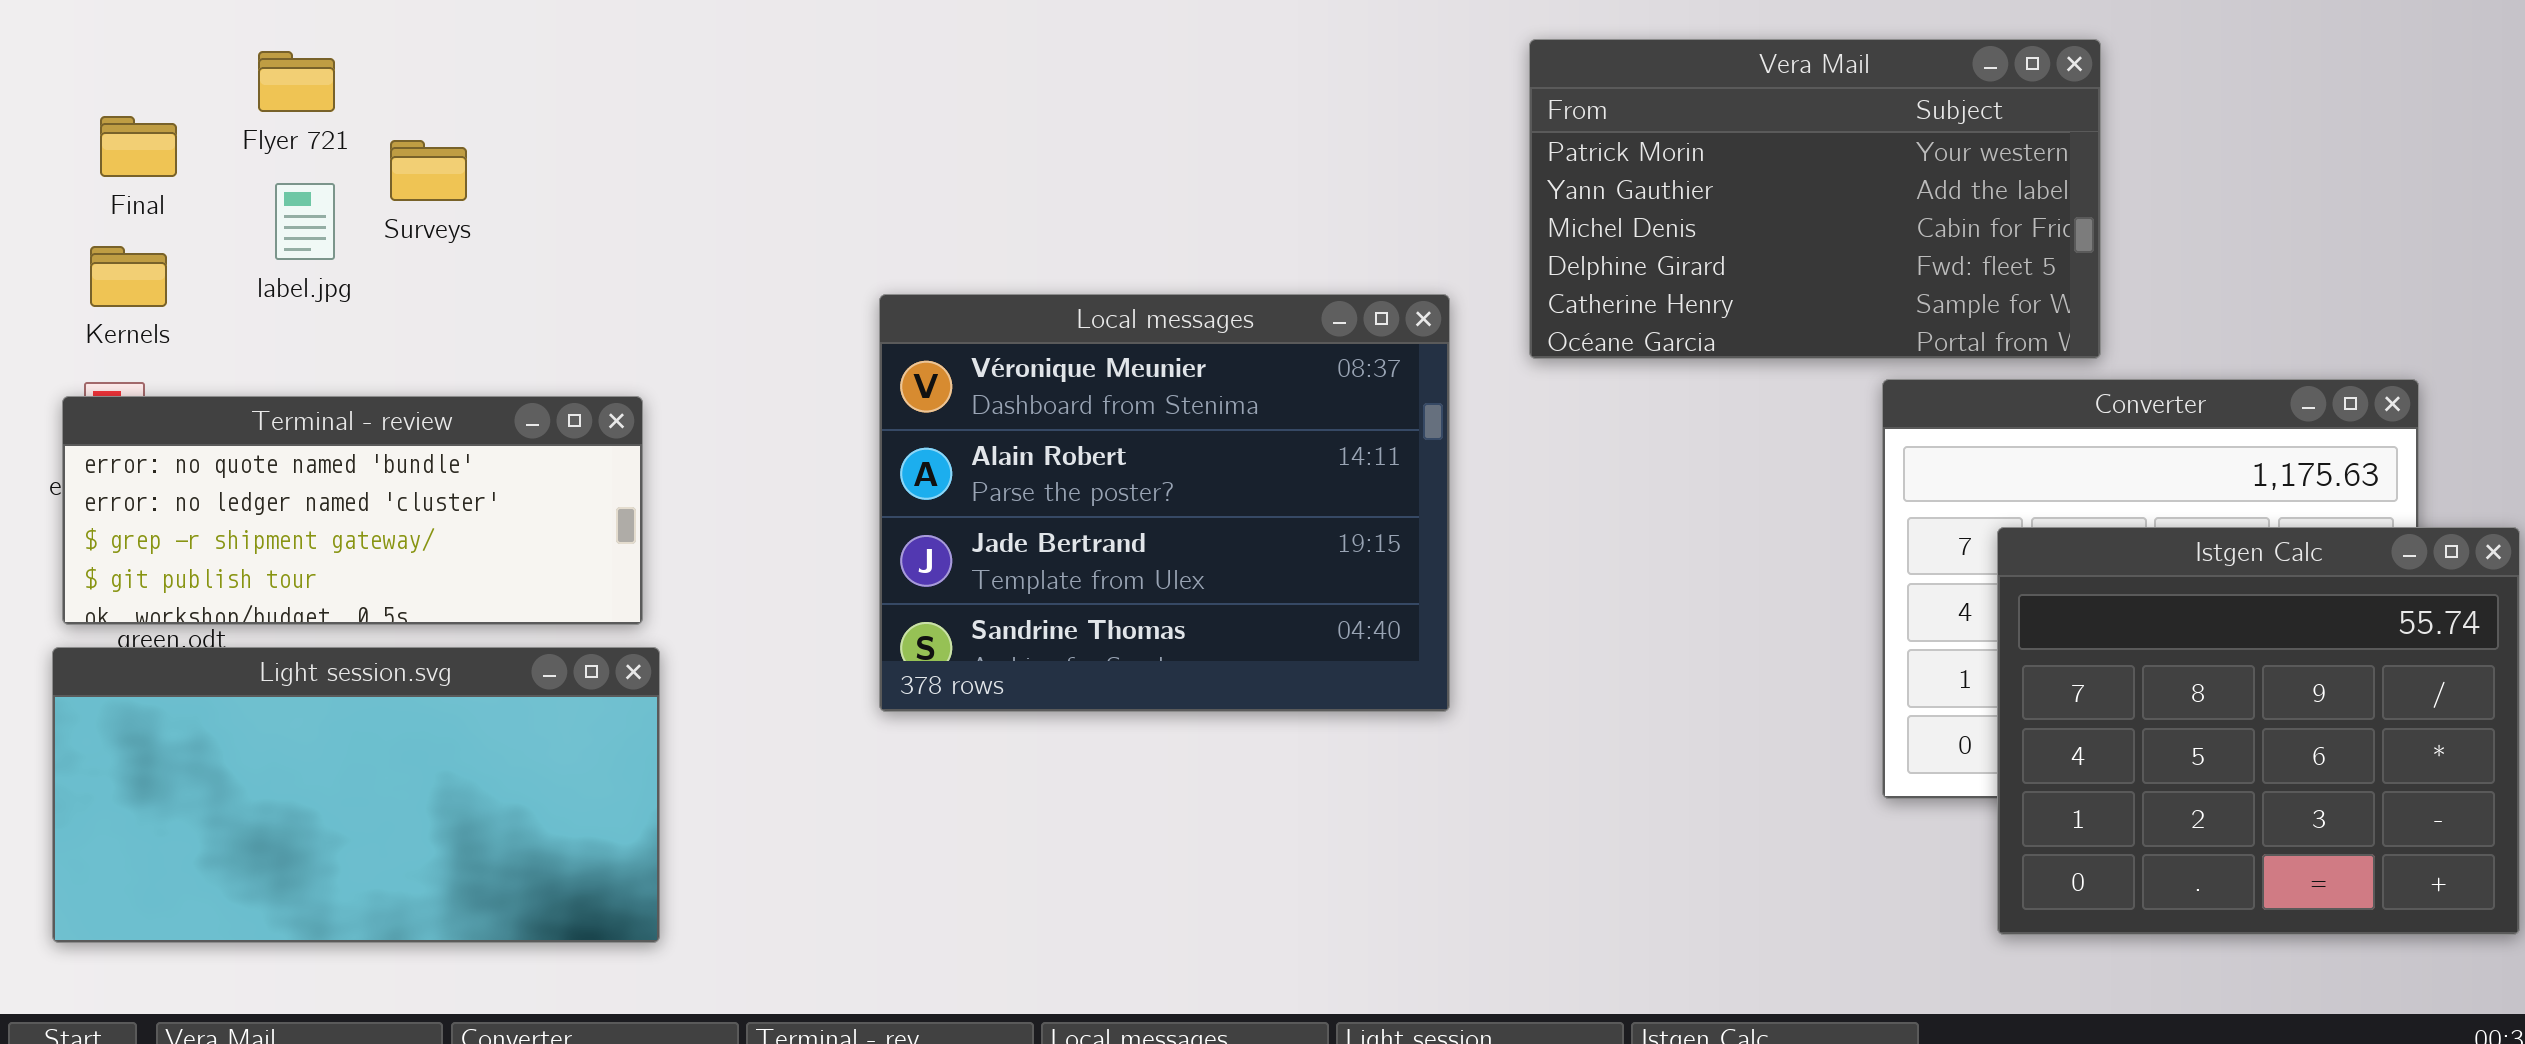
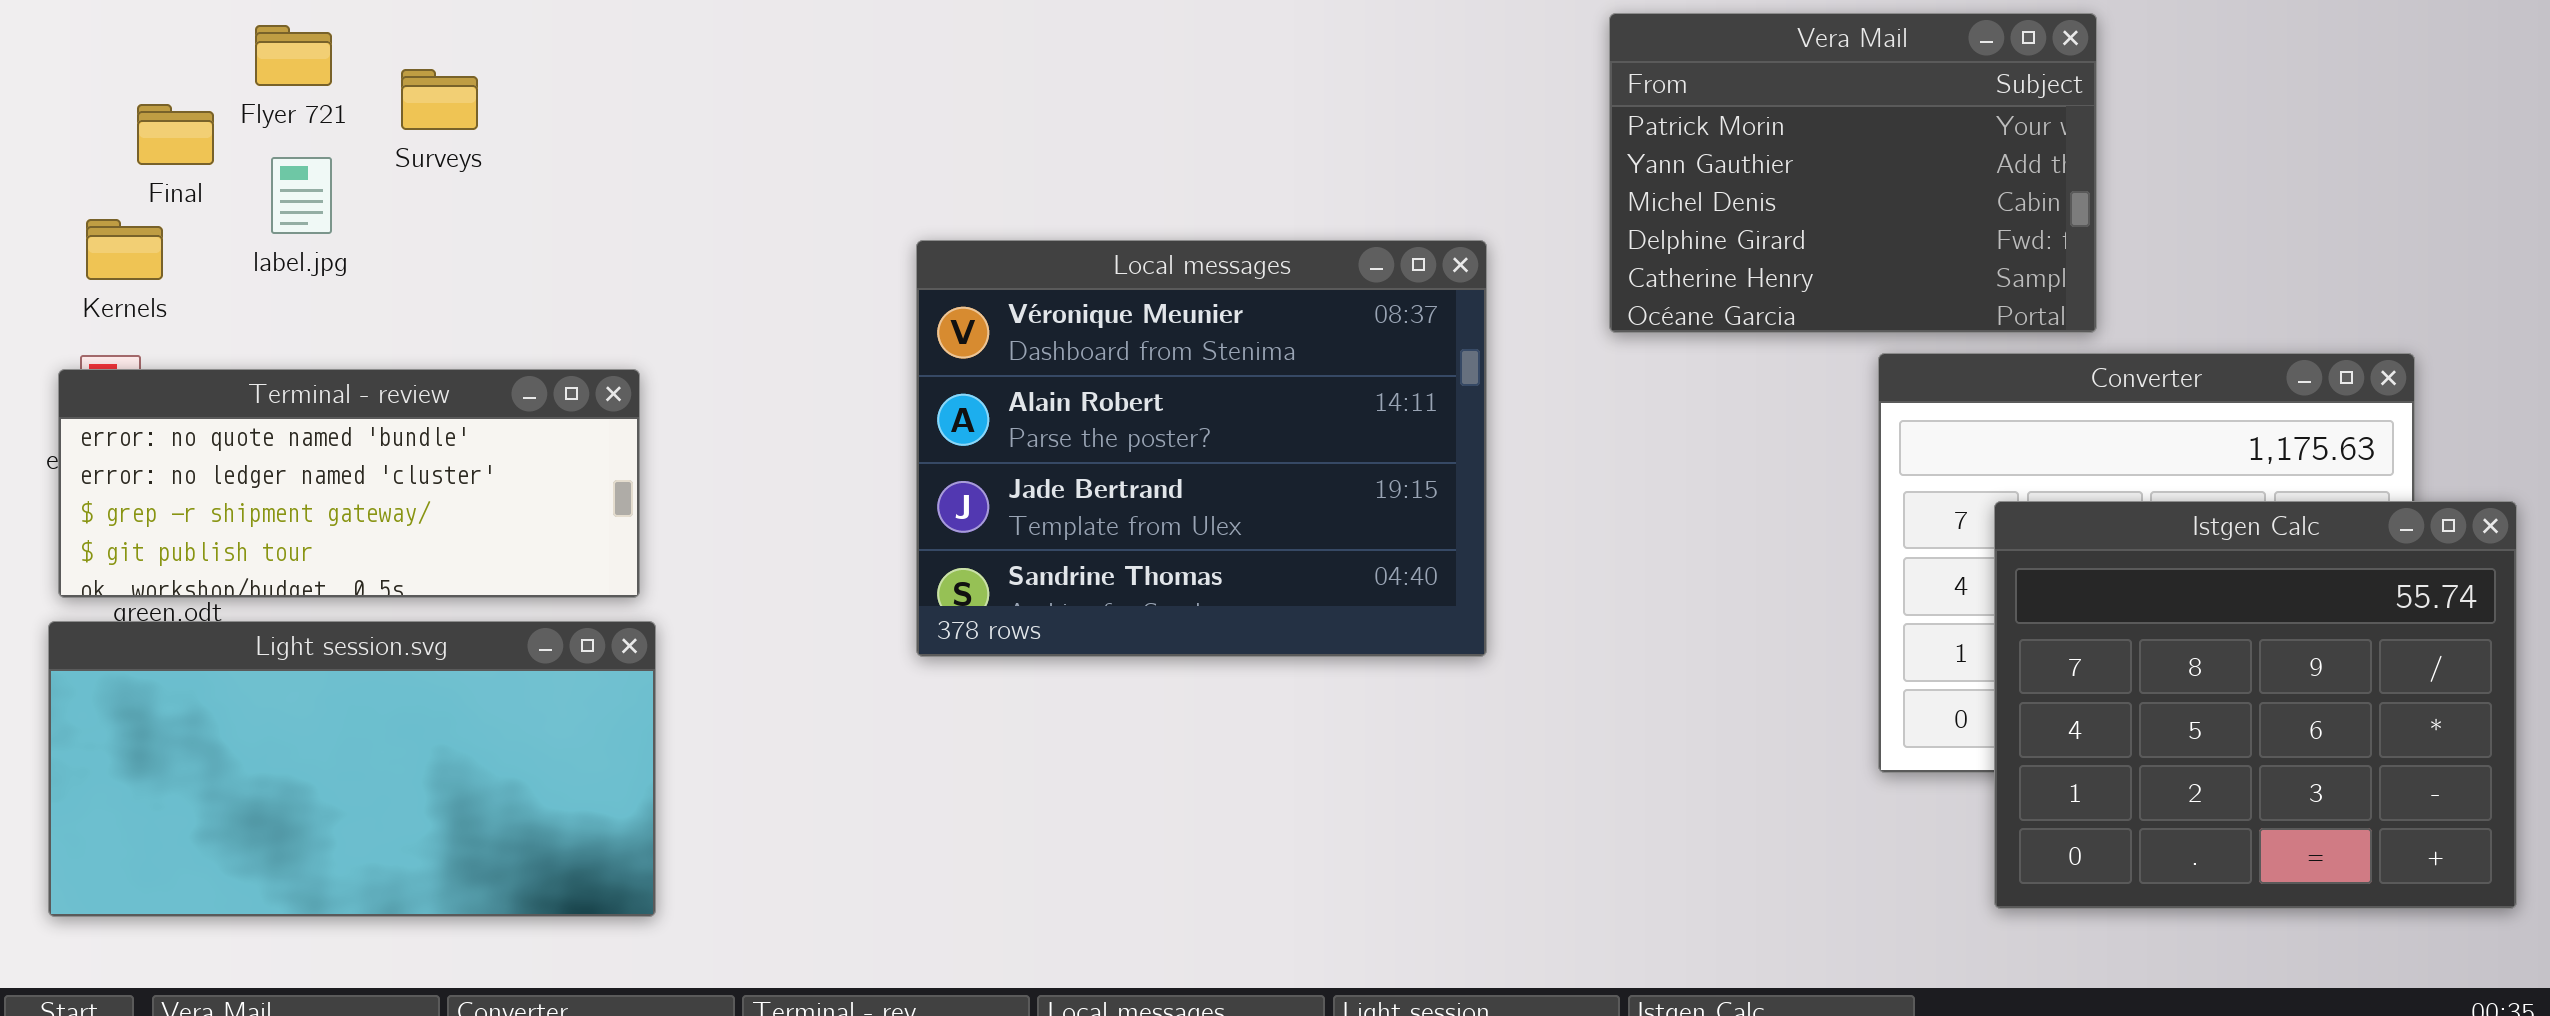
Vera Mail: [1529,39,2101,359] -> [1609,13,2097,333], resized
Final: [100,116,177,177] -> [137,104,214,165], moved
Surveys: [390,140,467,201] -> [401,69,478,130], moved
Local messages: [879,294,1450,712] -> [916,240,1487,657], moved

